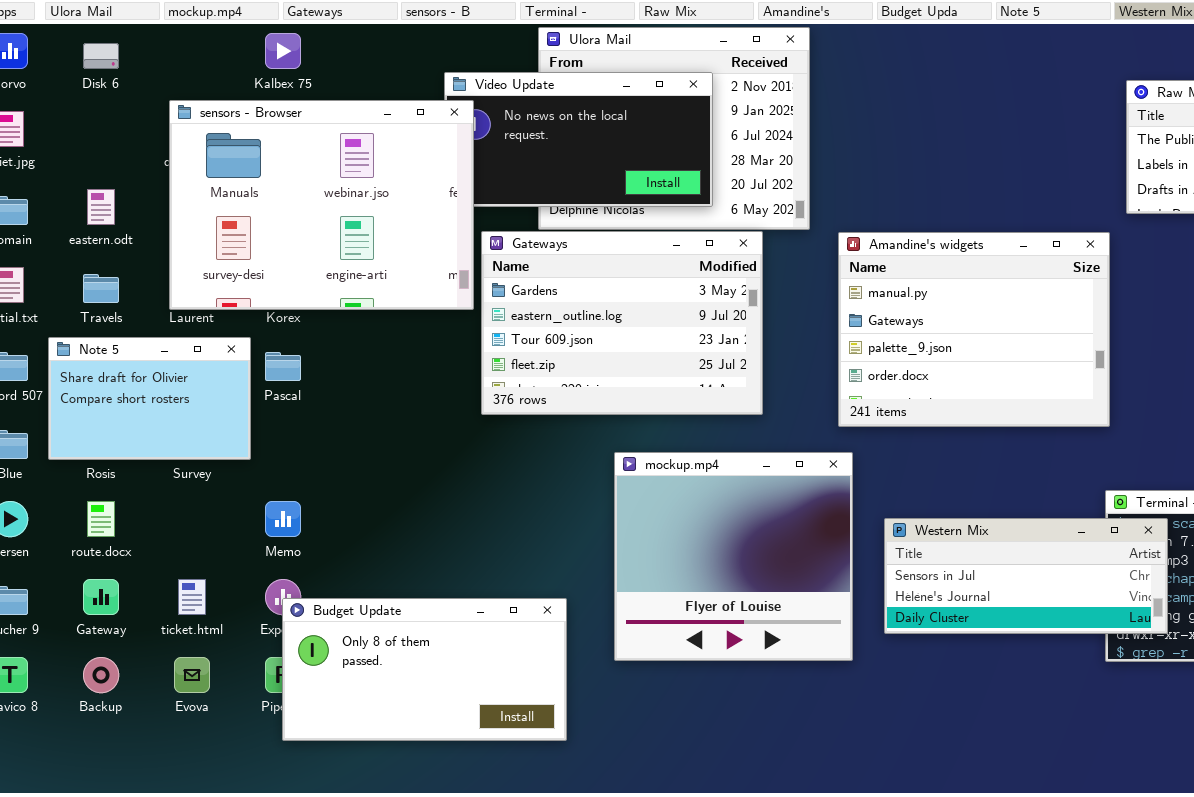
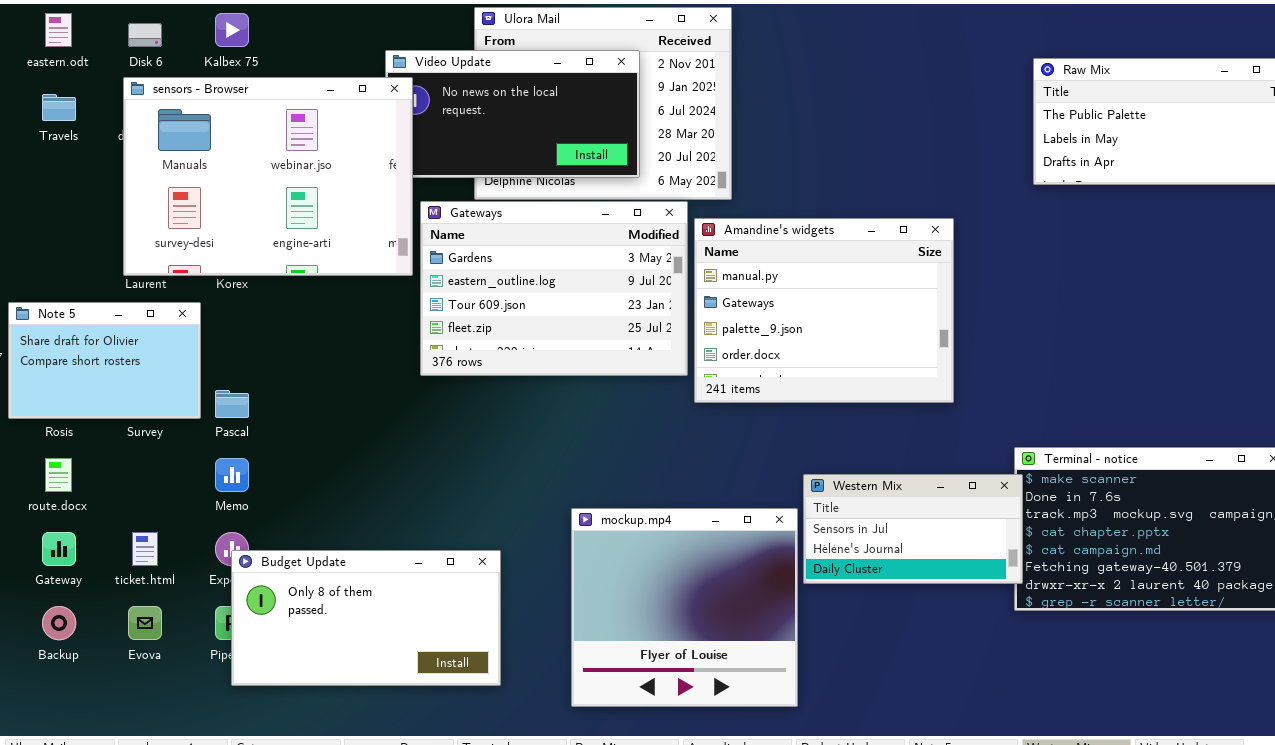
Disk 6: [83,43,119,69] -> [128,23,162,47], moved
eastern.odt: [87,189,115,225] -> [45,13,72,47], moved
Amandine's widgets: [838,232,1110,427] -> [694,218,954,403], moved
Travels: [83,274,119,303] -> [42,94,76,121], moved
Pascal: [265,352,301,381] -> [215,390,249,418], moved
mockup.mp4: [614,452,853,661] -> [571,508,798,707], moved
Western Mix: [884,518,1168,634] -> [803,474,1023,584], resized

